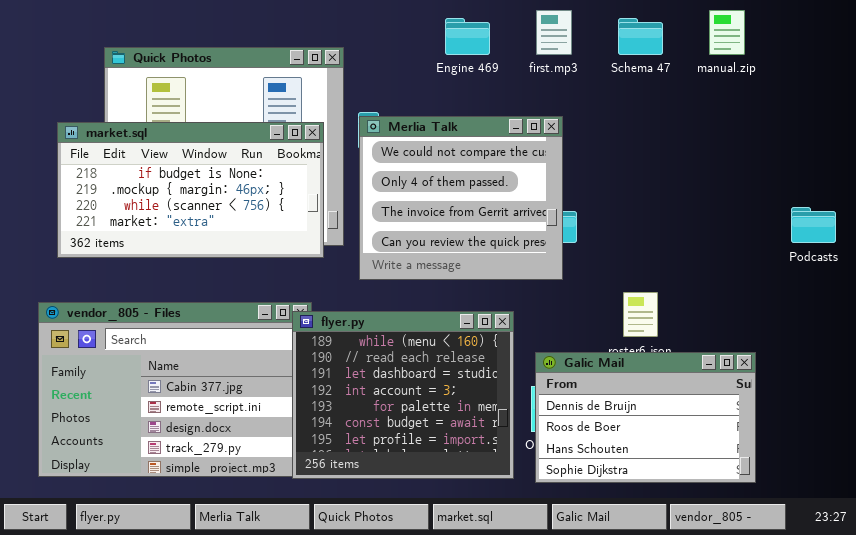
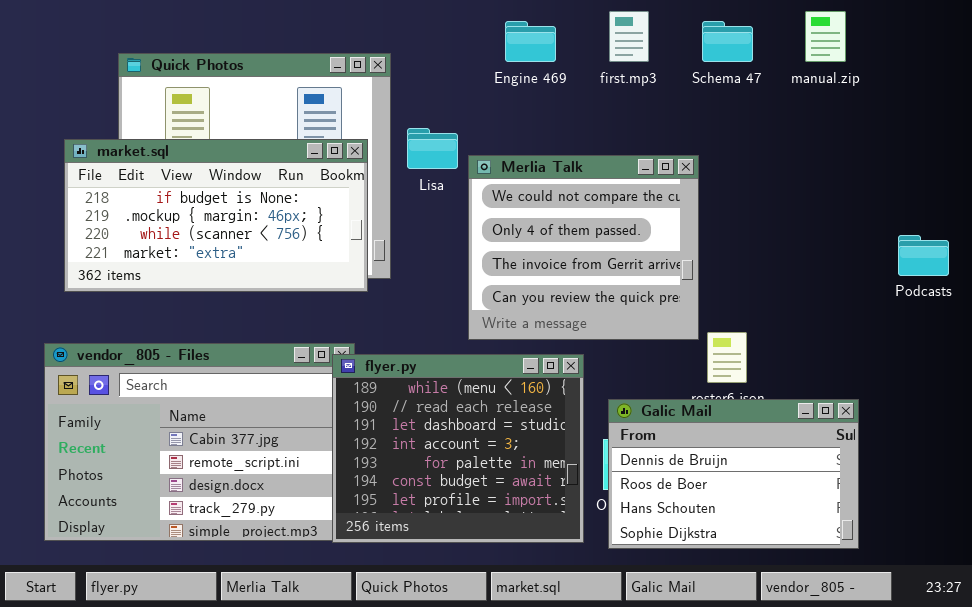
Merlia Talk: [359,116,563,280] -> [468,155,699,340], moved

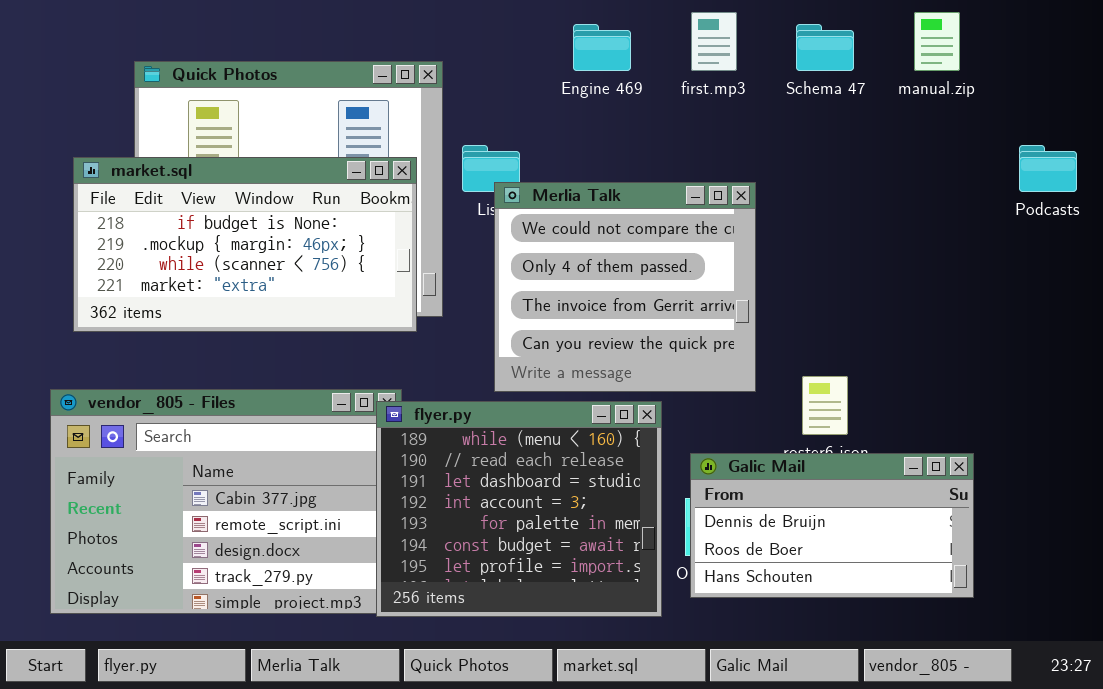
Merlia Talk: [468,155,699,340] -> [494,182,756,392], moved
Podcasts: [898,235,949,276] -> [1019,145,1077,192], moved
Galic Mail: [608,399,859,549] -> [690,453,974,598], resized

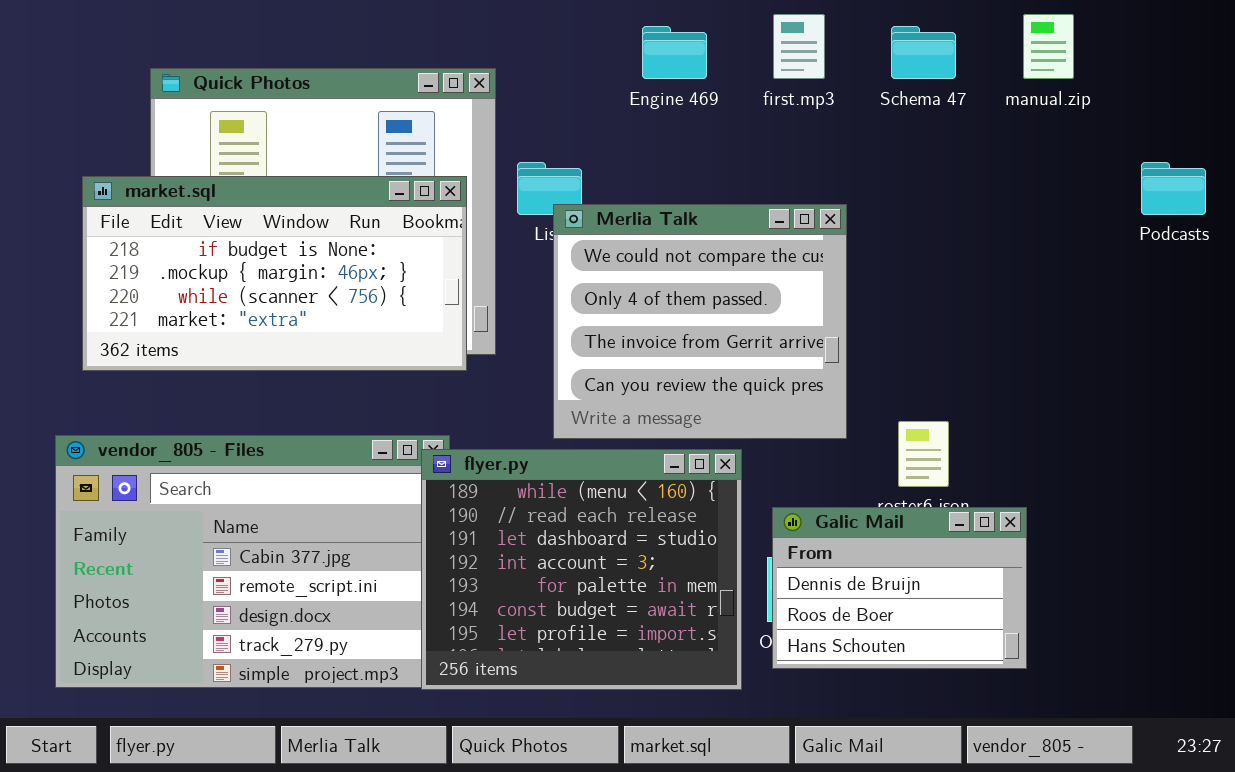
Galic Mail: [690,453,974,598] -> [772,507,1027,669], resized

